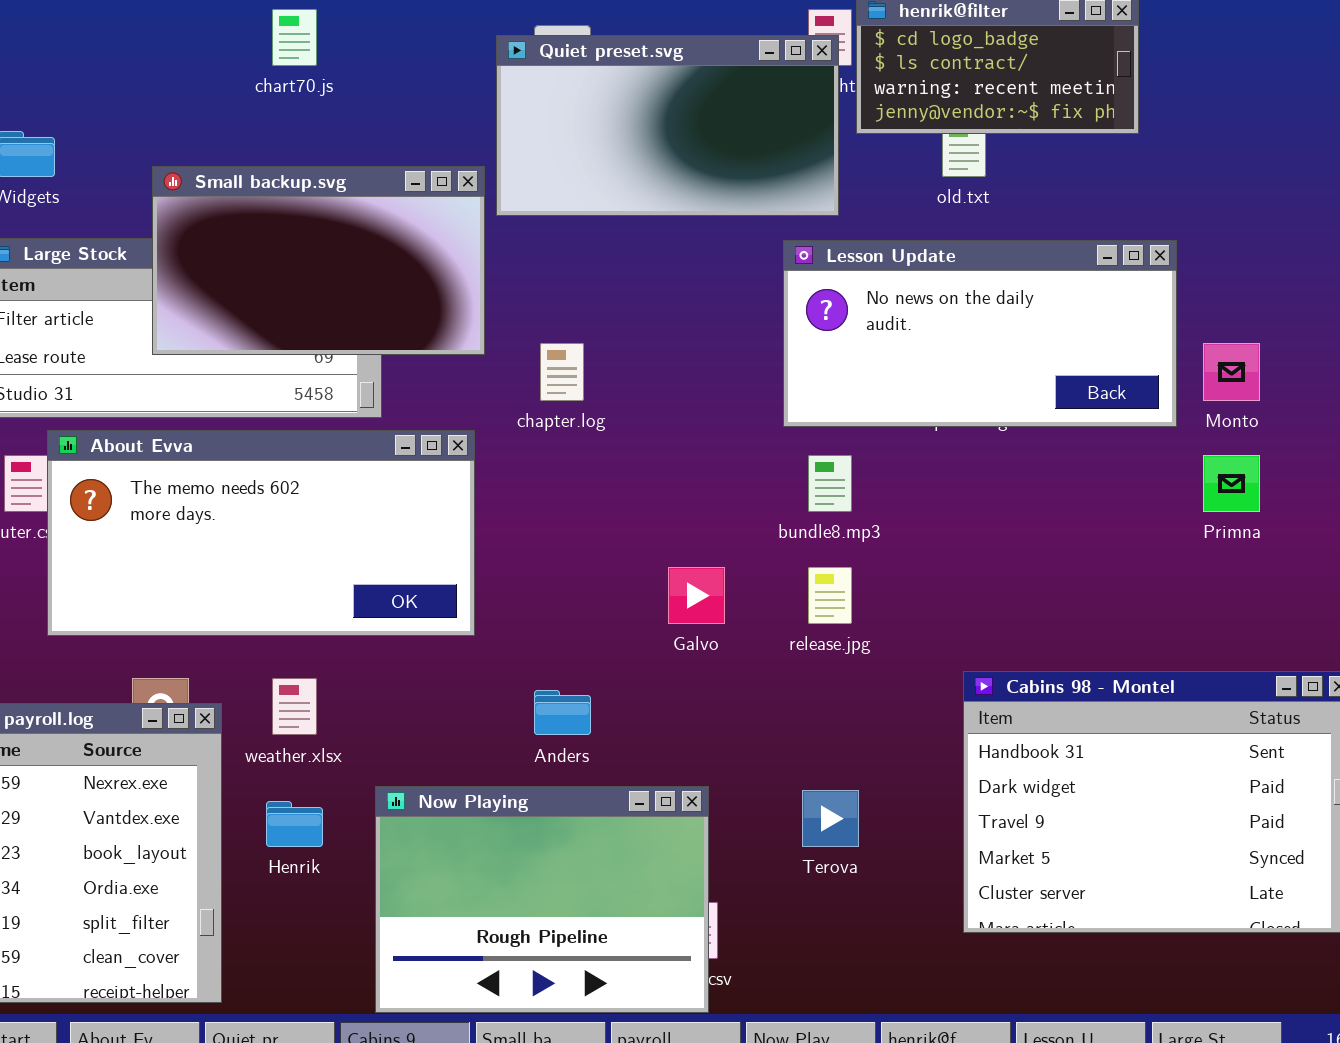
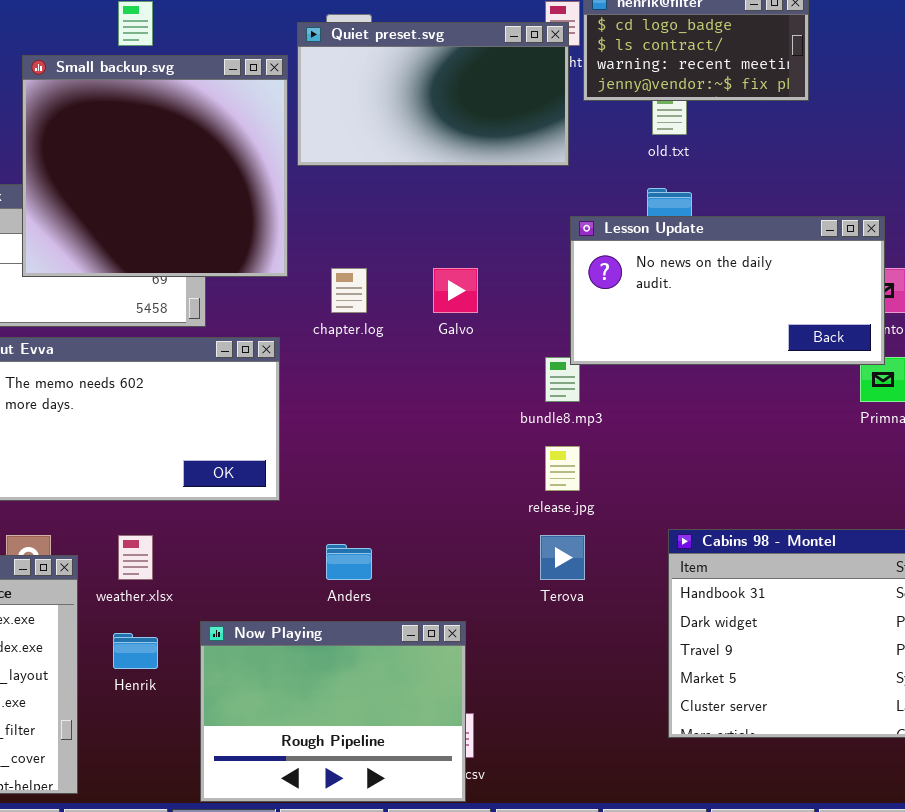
Small backup.svg: [152,166,485,355] -> [22,55,288,277], resized
Lesson Update: [783,240,1177,427] -> [570,216,885,365], moved
Galvo: [668,567,725,624] -> [433,268,478,313], moved
Terova: [802,790,859,847] -> [540,535,585,580], moved

